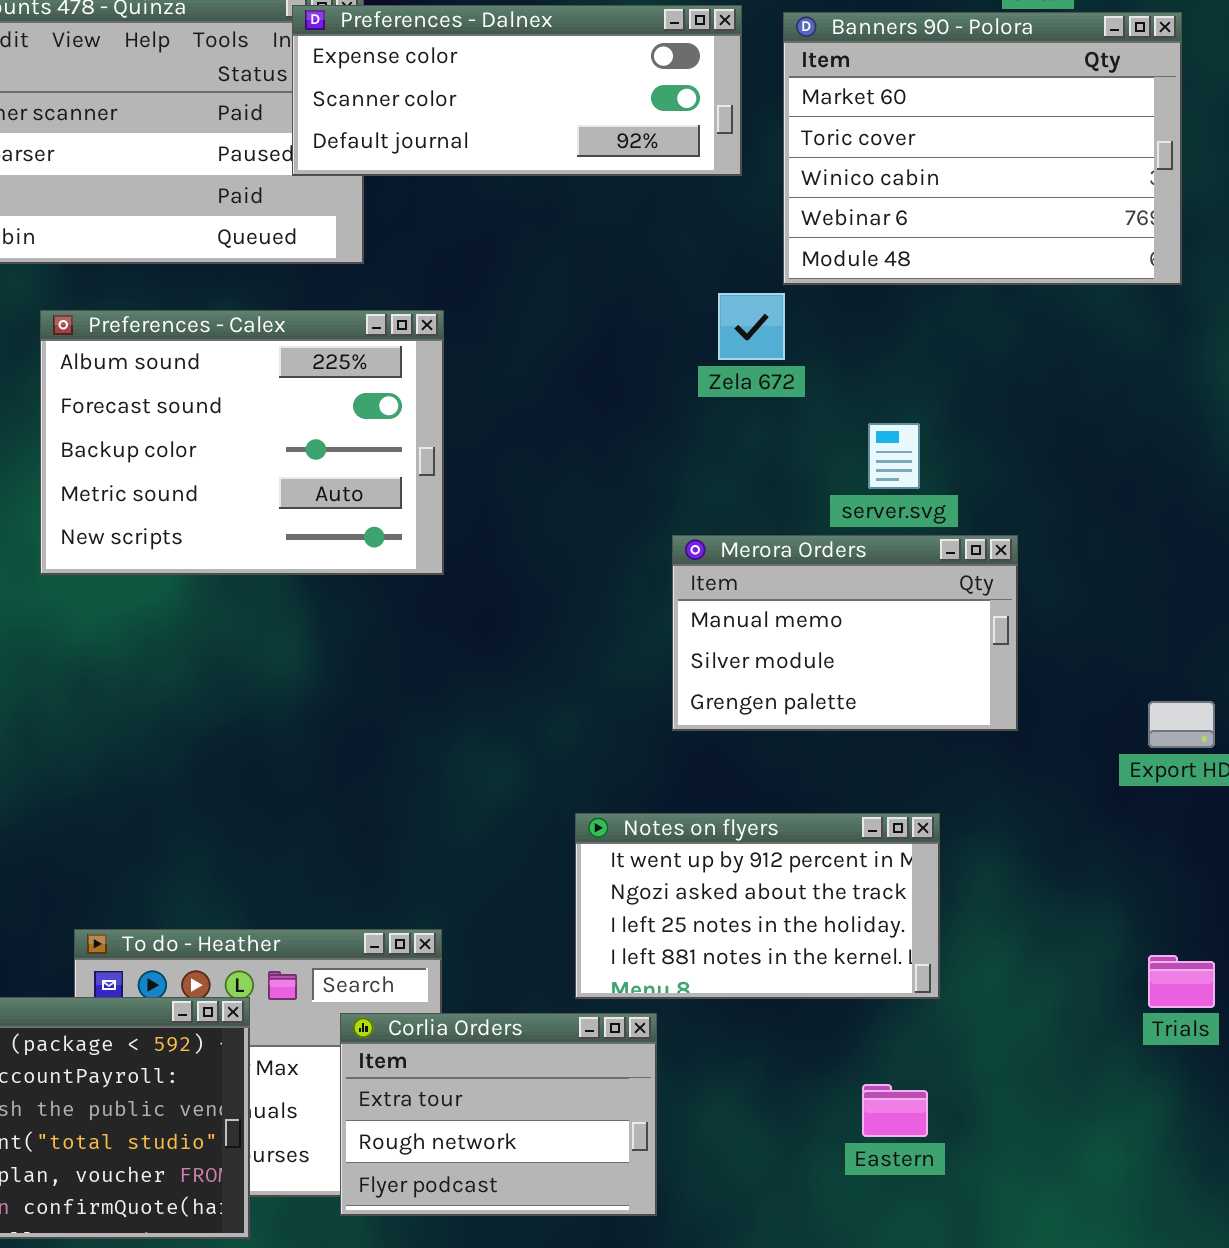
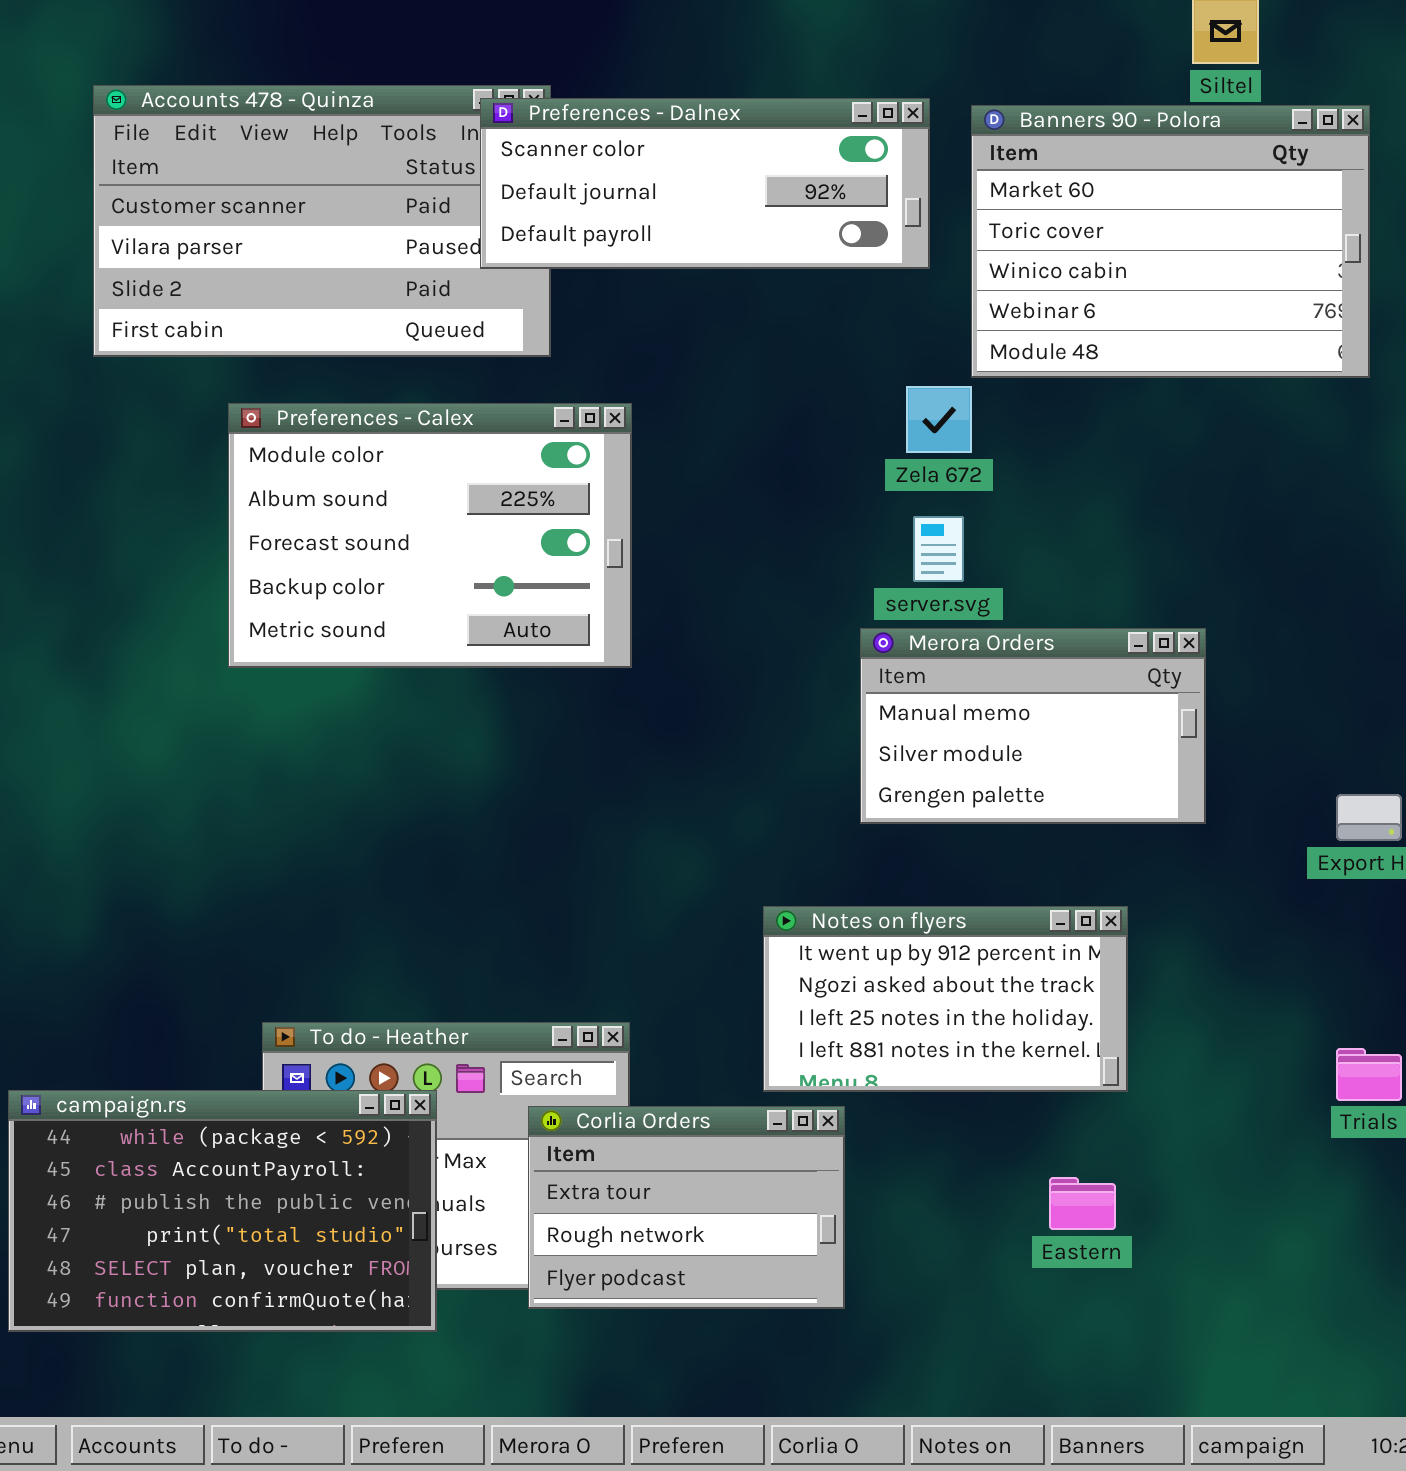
Preferences - Dalnex: [292,5,742,176] -> [480,98,930,269], scrolled down 1 row
Preferences - Calex: [40,310,444,575] -> [228,403,632,668], scrolled up 1 row
server.svg: [868,423,920,489] -> [913,516,964,582], moved

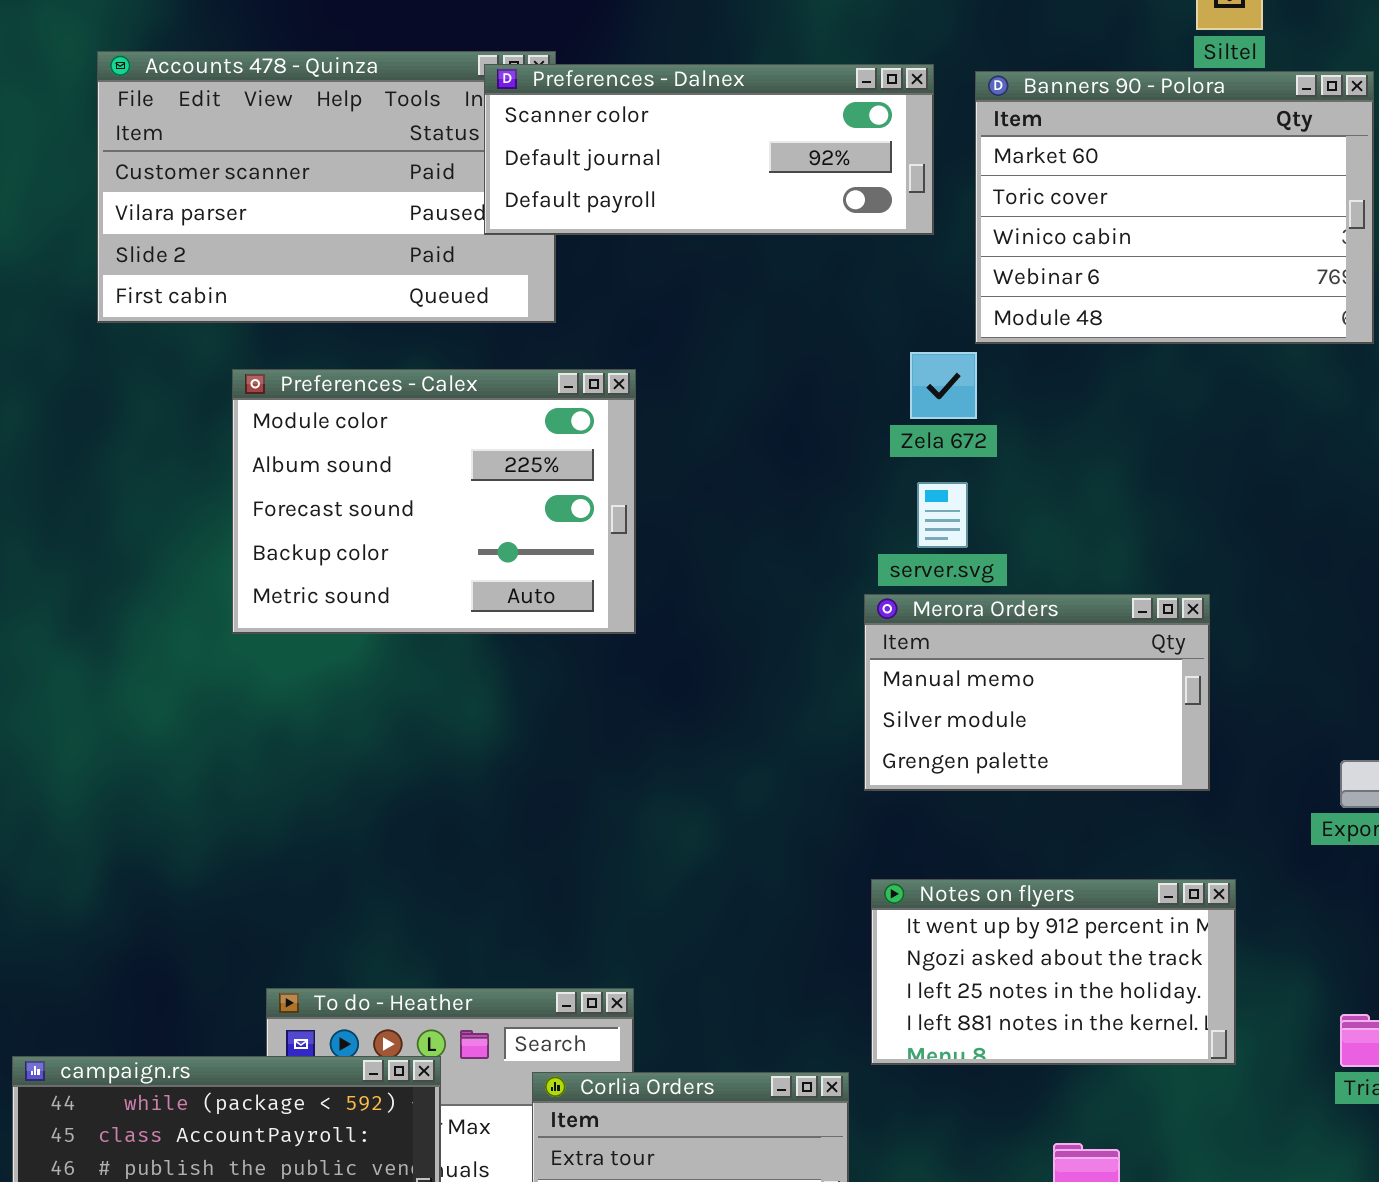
Notes on flyers: [763,906,1128,1092] -> [871,879,1236,1065], moved

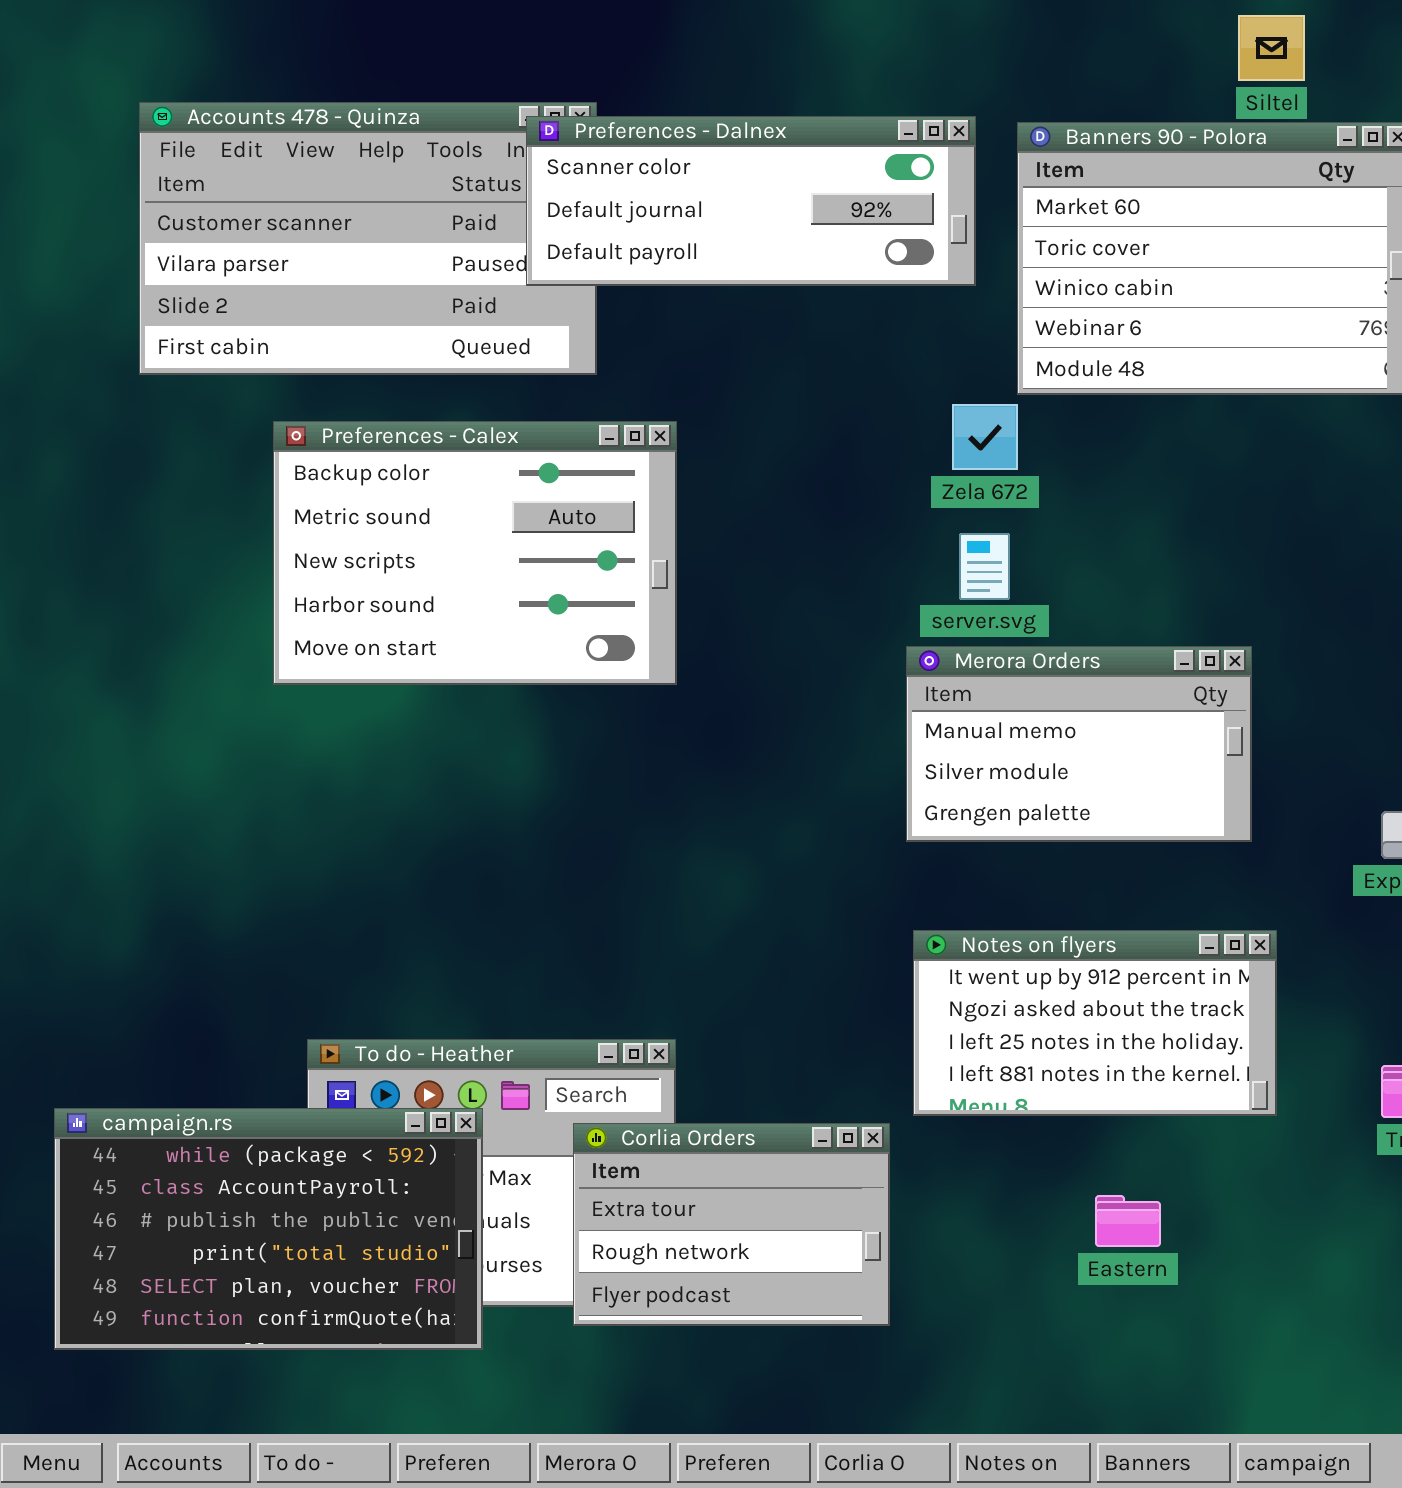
Preferences - Calex: [232,369,636,634] -> [273,421,677,685], scrolled down 3 rows

